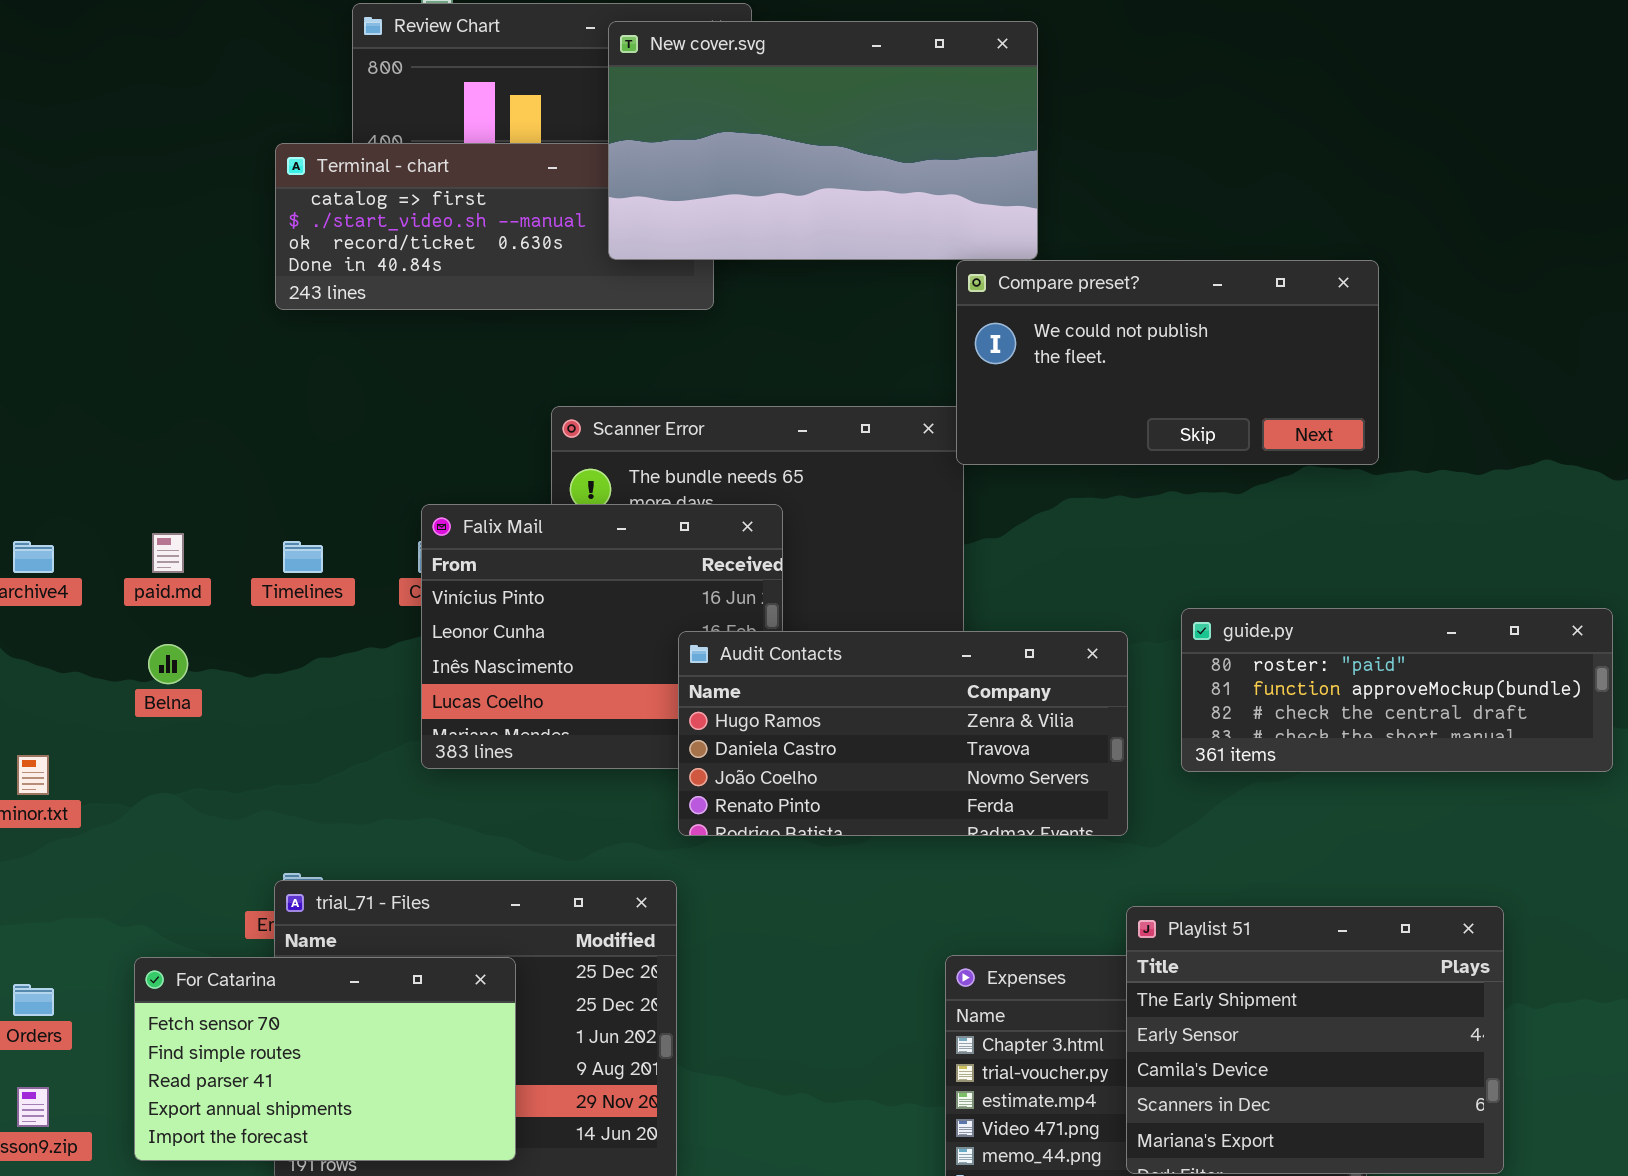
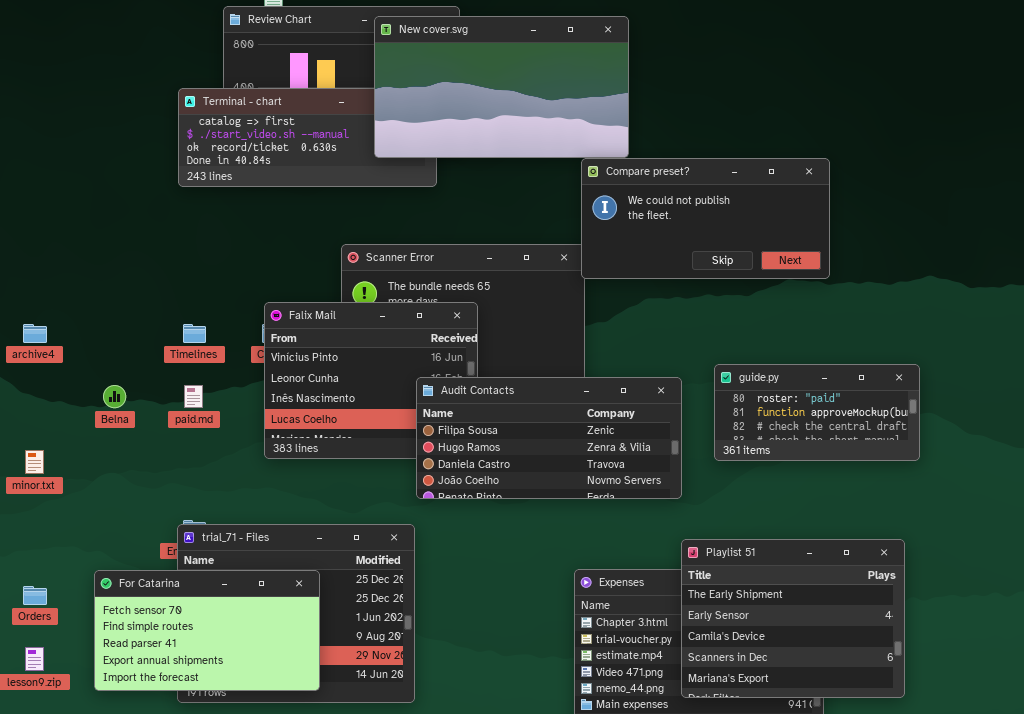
paid.md: [152,533,184,573] -> [184,385,203,408], moved
guide.py: [1181,608,1613,772] -> [714,364,920,461], resized
Audit Contacts: [678,631,1128,836] -> [416,377,682,499], scrolled up 1 row

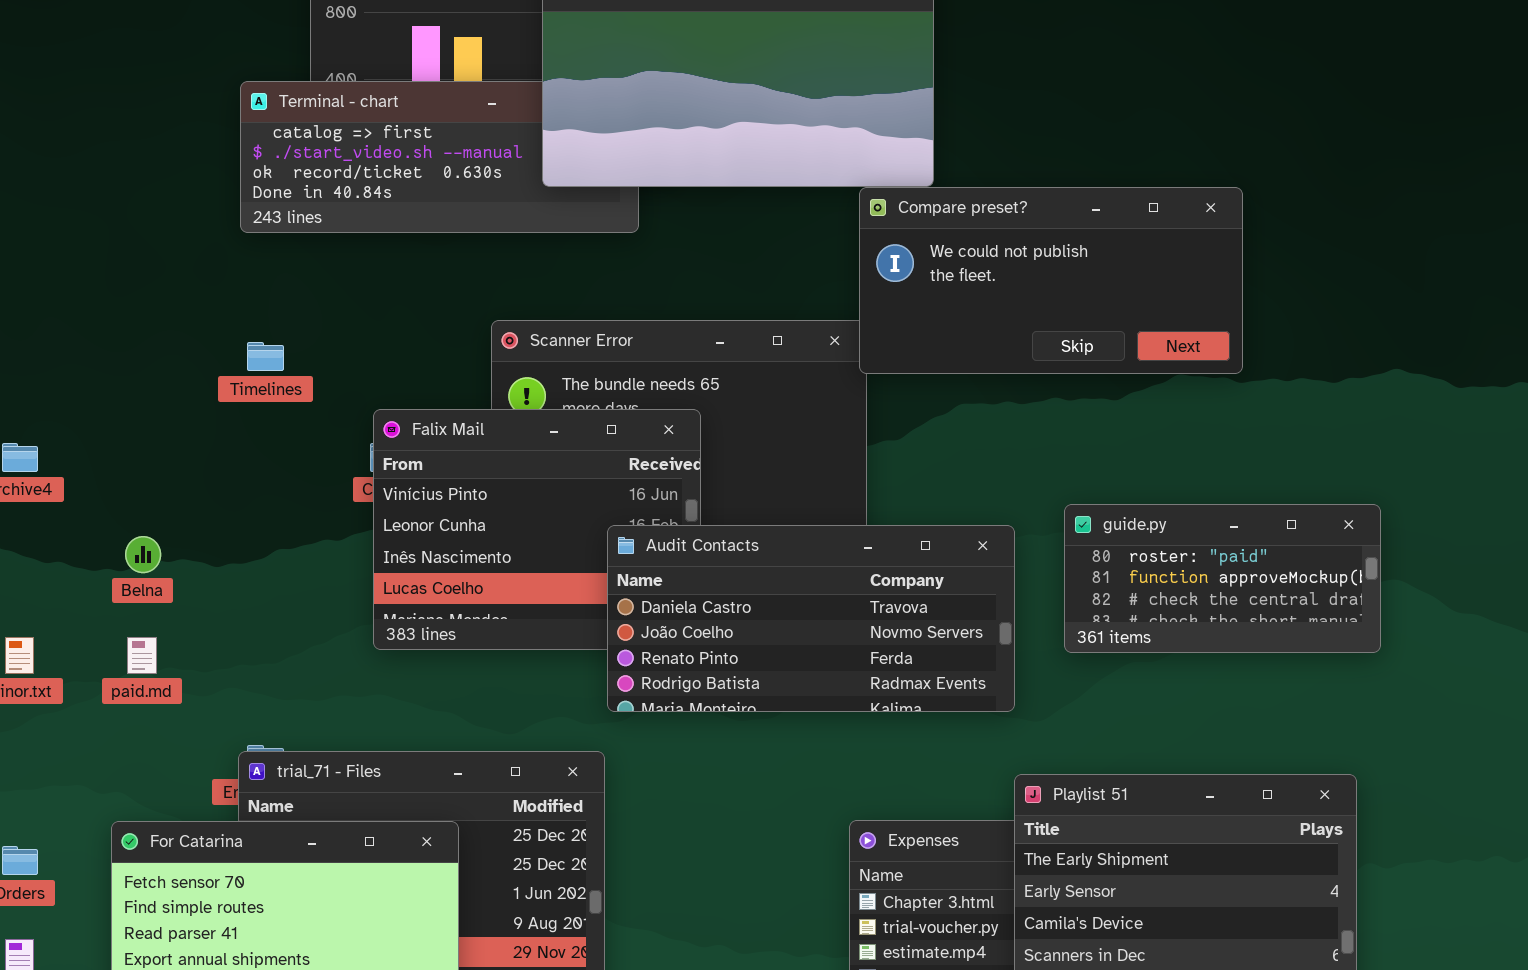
Timelines: [183,324,206,343] -> [247,342,284,371], moved
Audit Contacts: [416,377,682,499] -> [607,525,1015,712], scrolled down 2 rows
paid.md: [184,385,203,408] -> [127,637,157,674], moved

